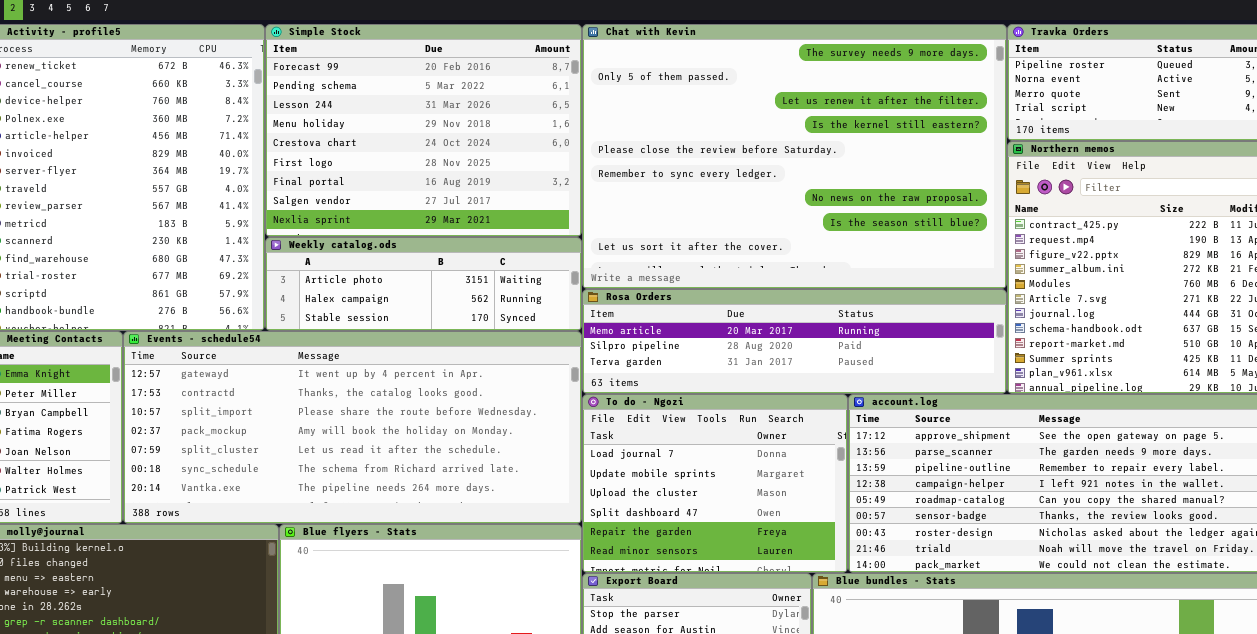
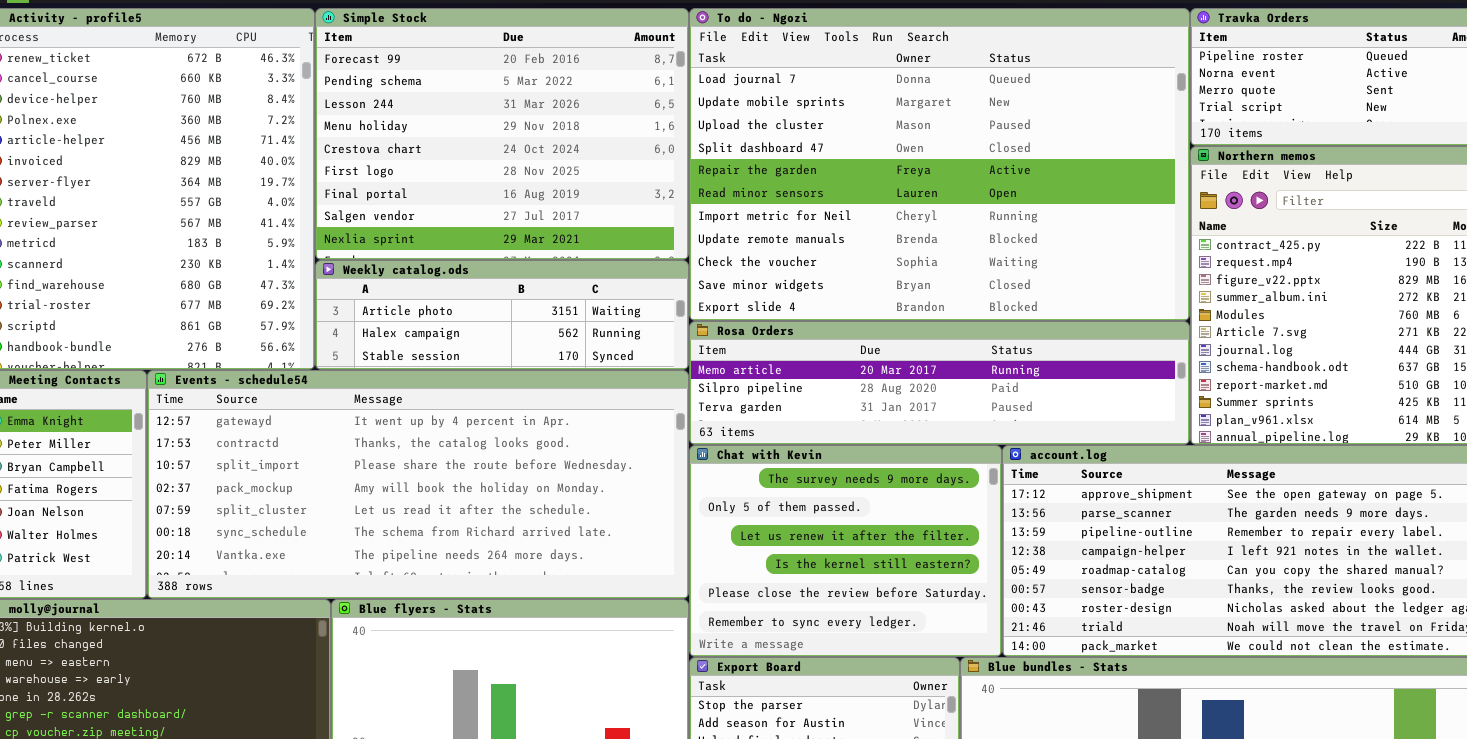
Chat with Kevin: [582,24,1007,289] -> [689,445,1002,657], moved, resized
To do - Ngozi: [582,394,848,573] -> [689,8,1190,321], moved, resized

